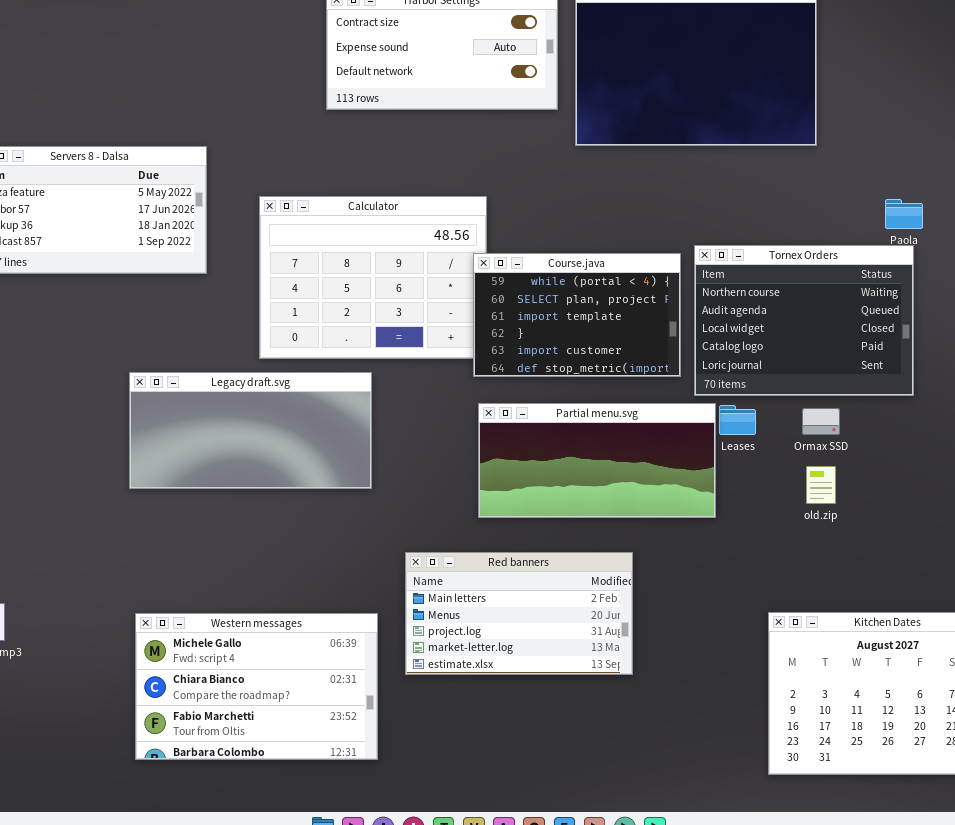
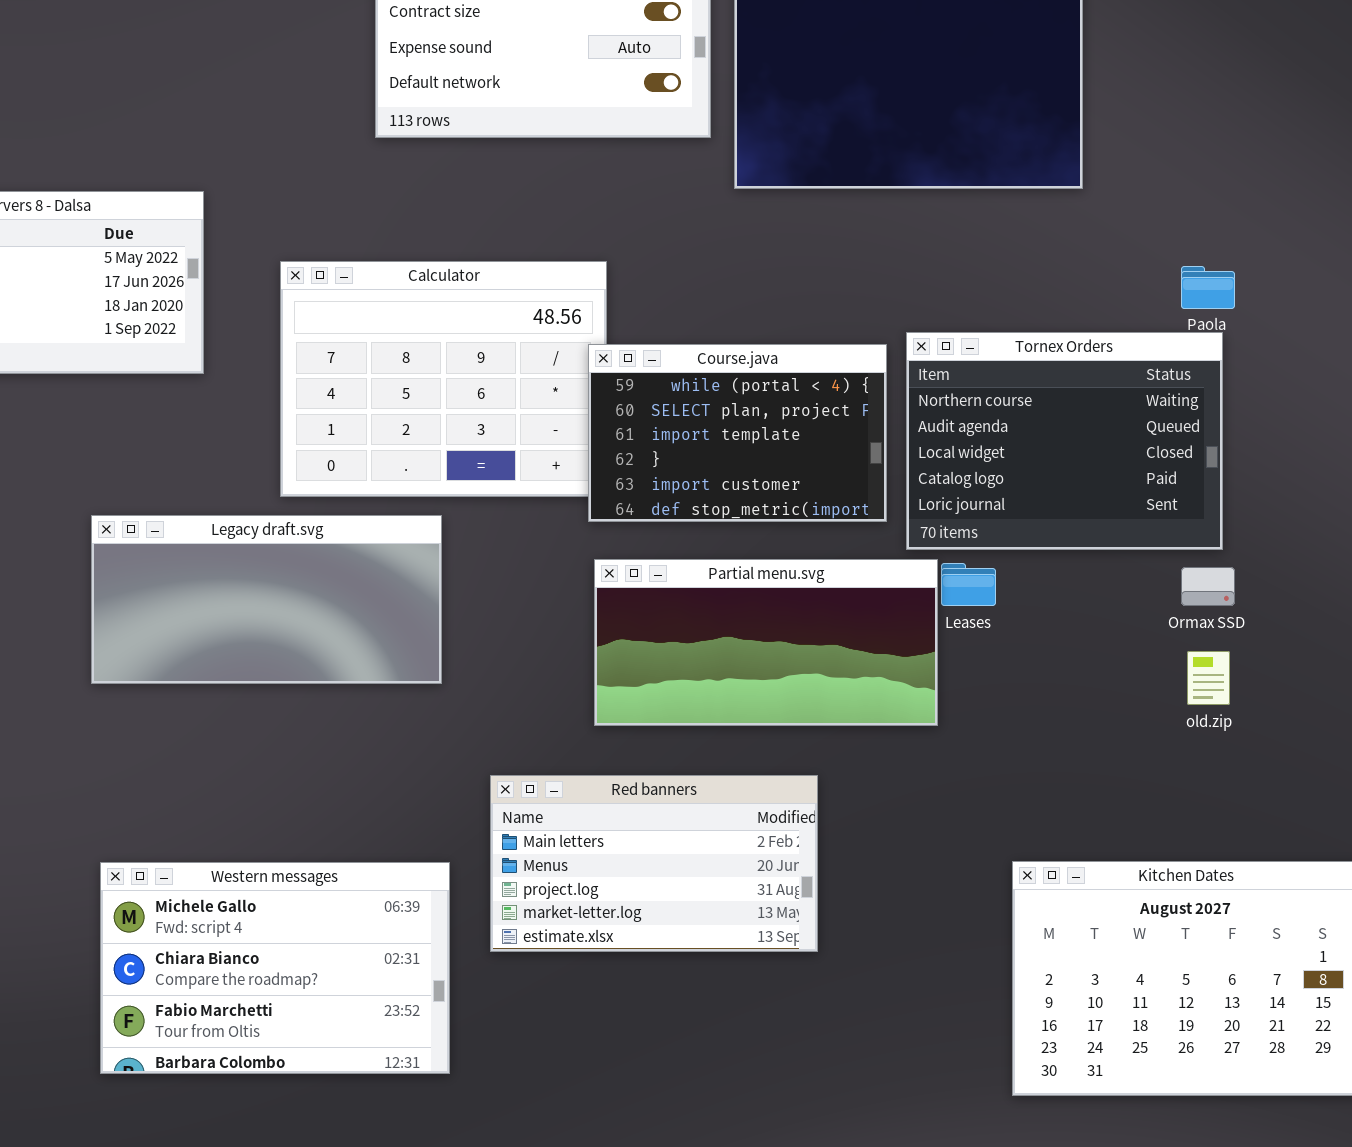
Ormax SSD: [802,408,840,435] -> [1181,567,1235,606], moved
old.zip: [806,466,836,504] -> [1187,651,1230,705], moved

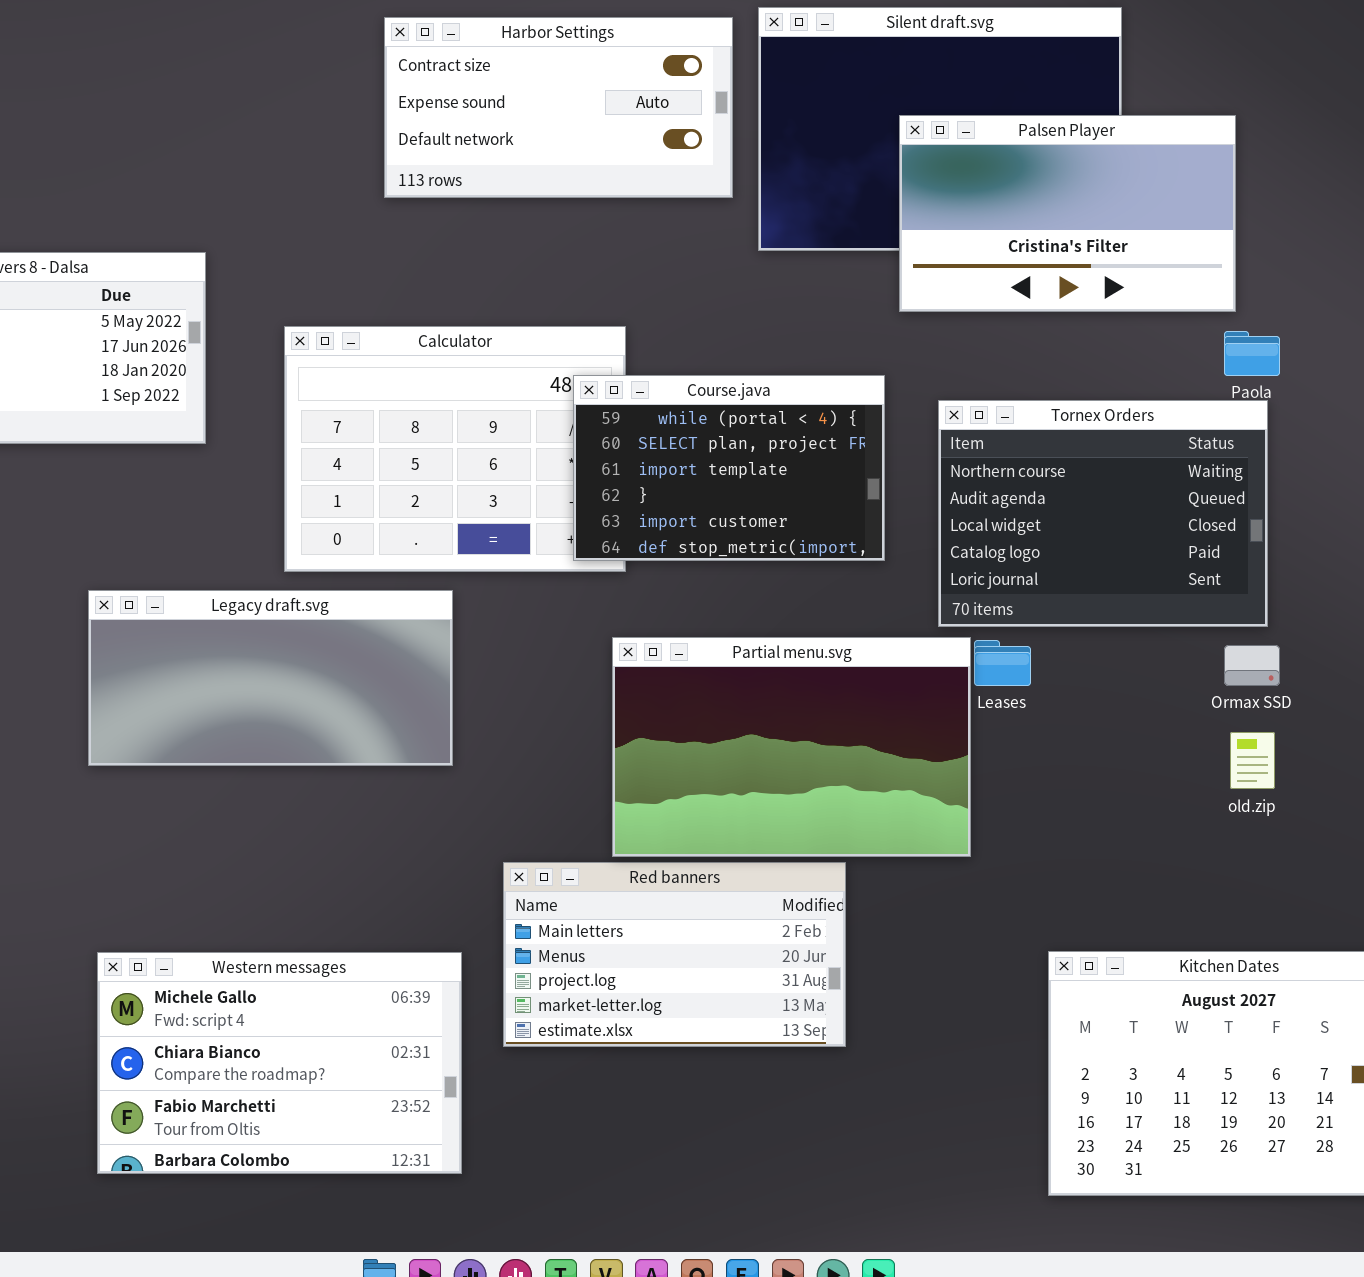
Palsen Player: none -> [899,115,1236,312], opened
Course.java: [588,344,887,522] -> [573,375,885,561], moved
Partial menu.svg: [594,559,938,726] -> [612,637,971,857], resized

